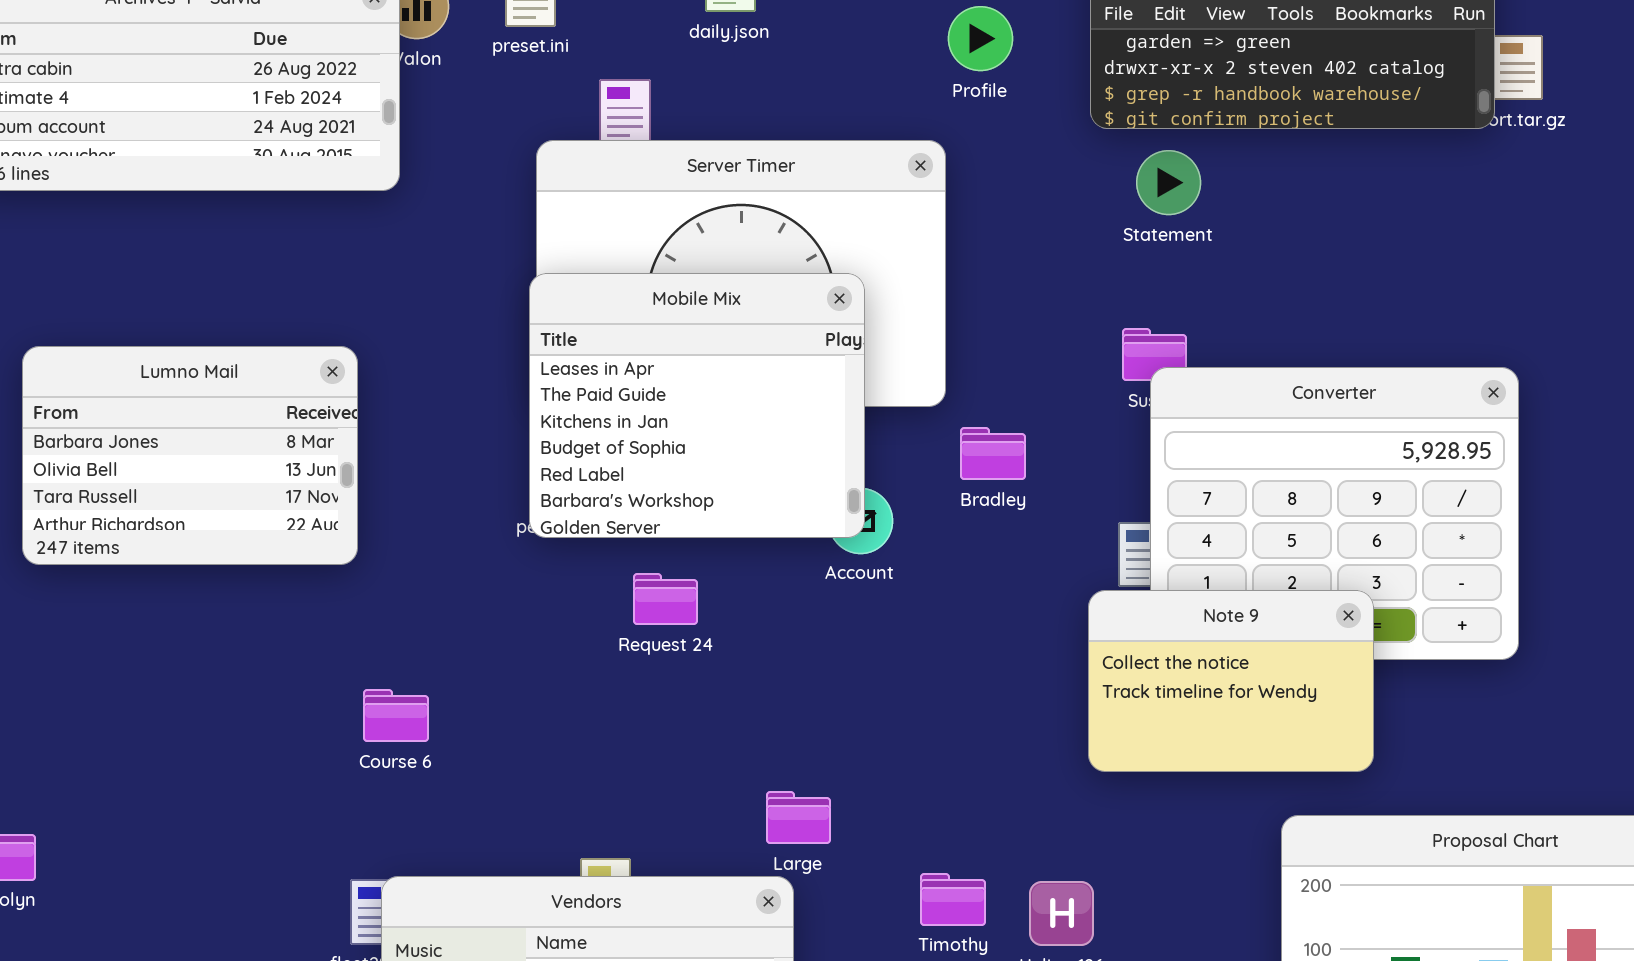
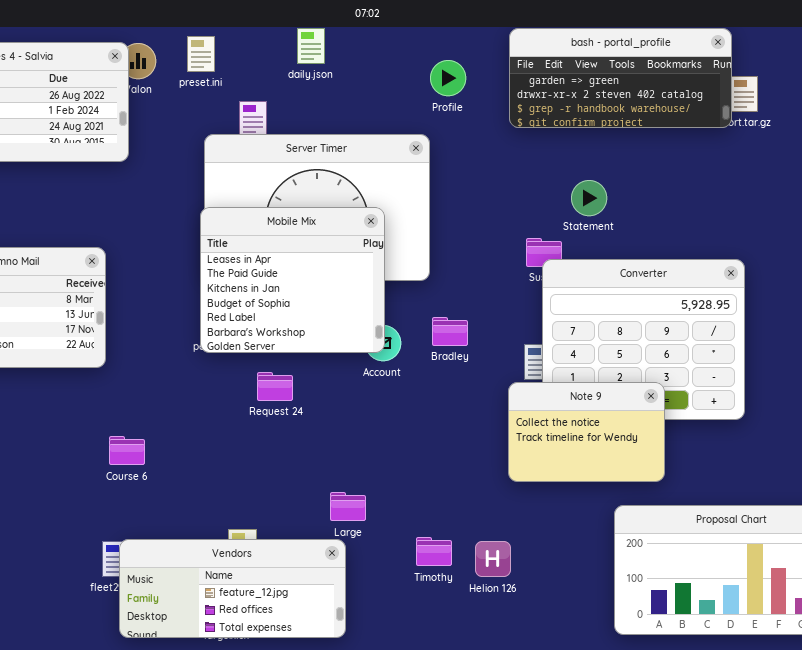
Statement: [1136,150,1201,215] -> [571,180,607,216], moved
Bradley: [960,427,1026,480] -> [432,317,468,346], moved

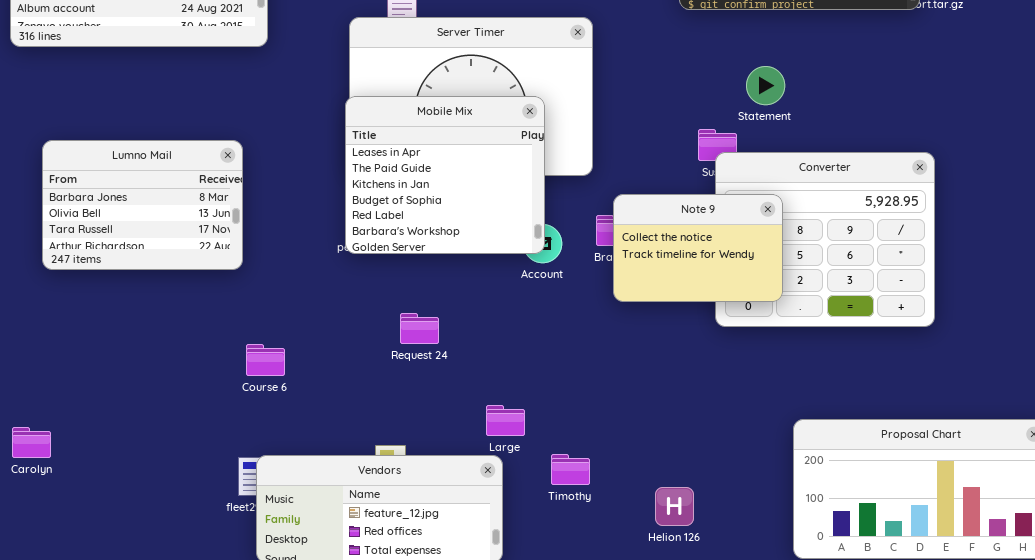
Request 24: [257,372,293,401] -> [400,313,439,344], moved
Note 9: [508,382,665,482] -> [613,194,783,302], moved
Timothy: [416,537,452,566] -> [551,454,590,485], moved
Helion 126: [475,541,511,577] -> [655,487,694,526], moved

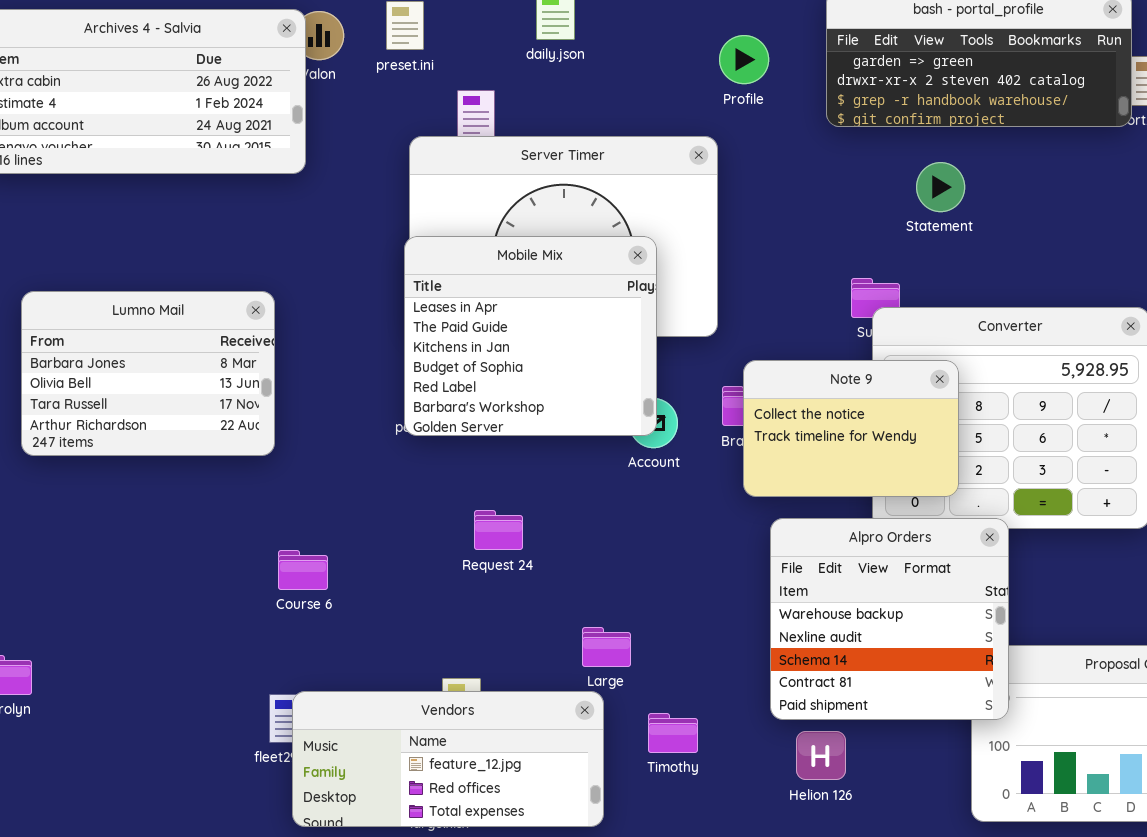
Statement: [746,66,785,105] -> [916,162,965,212], moved
Alpro Orders: none -> [770,518,1009,720], opened
Timothy: [551,454,590,485] -> [648,713,698,753], moved

